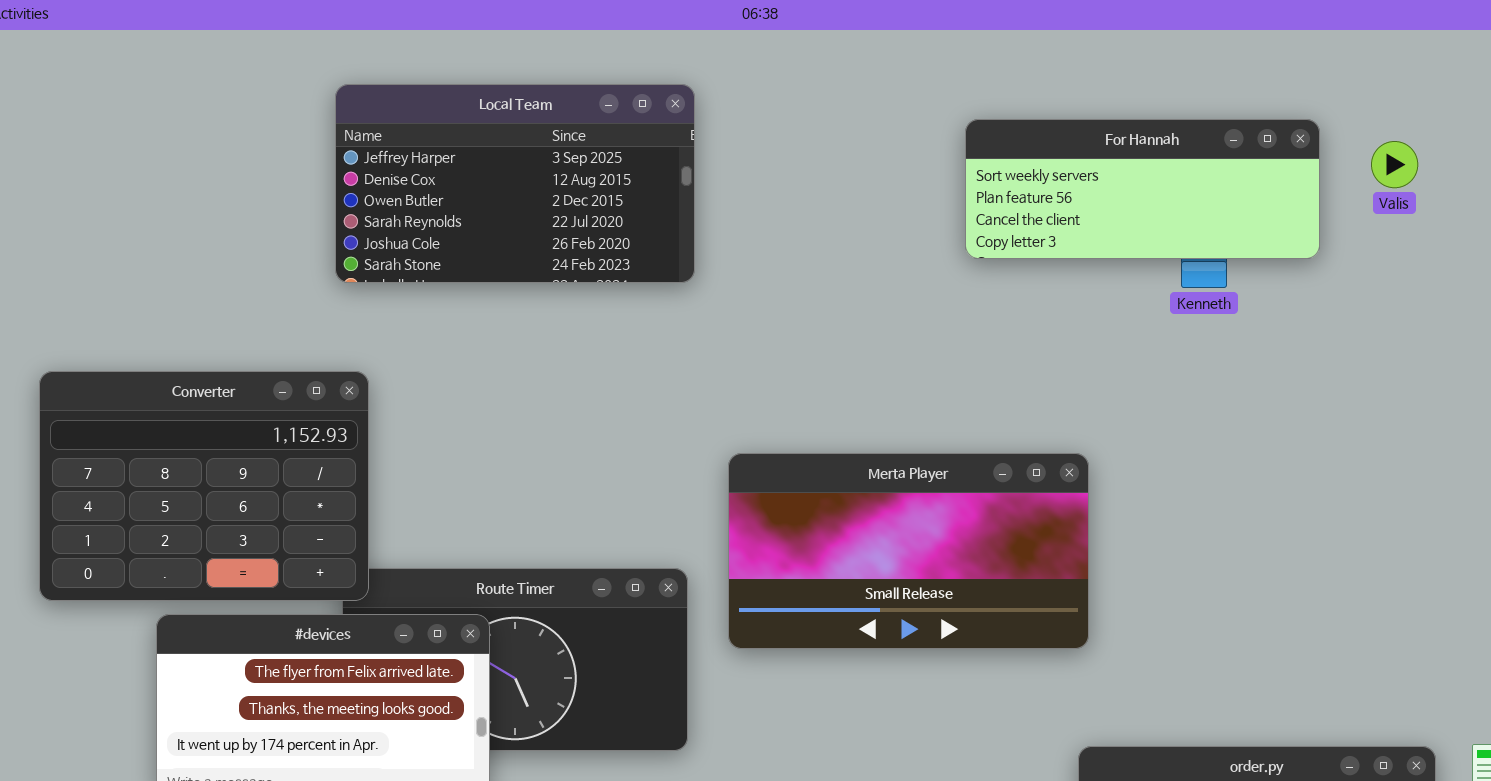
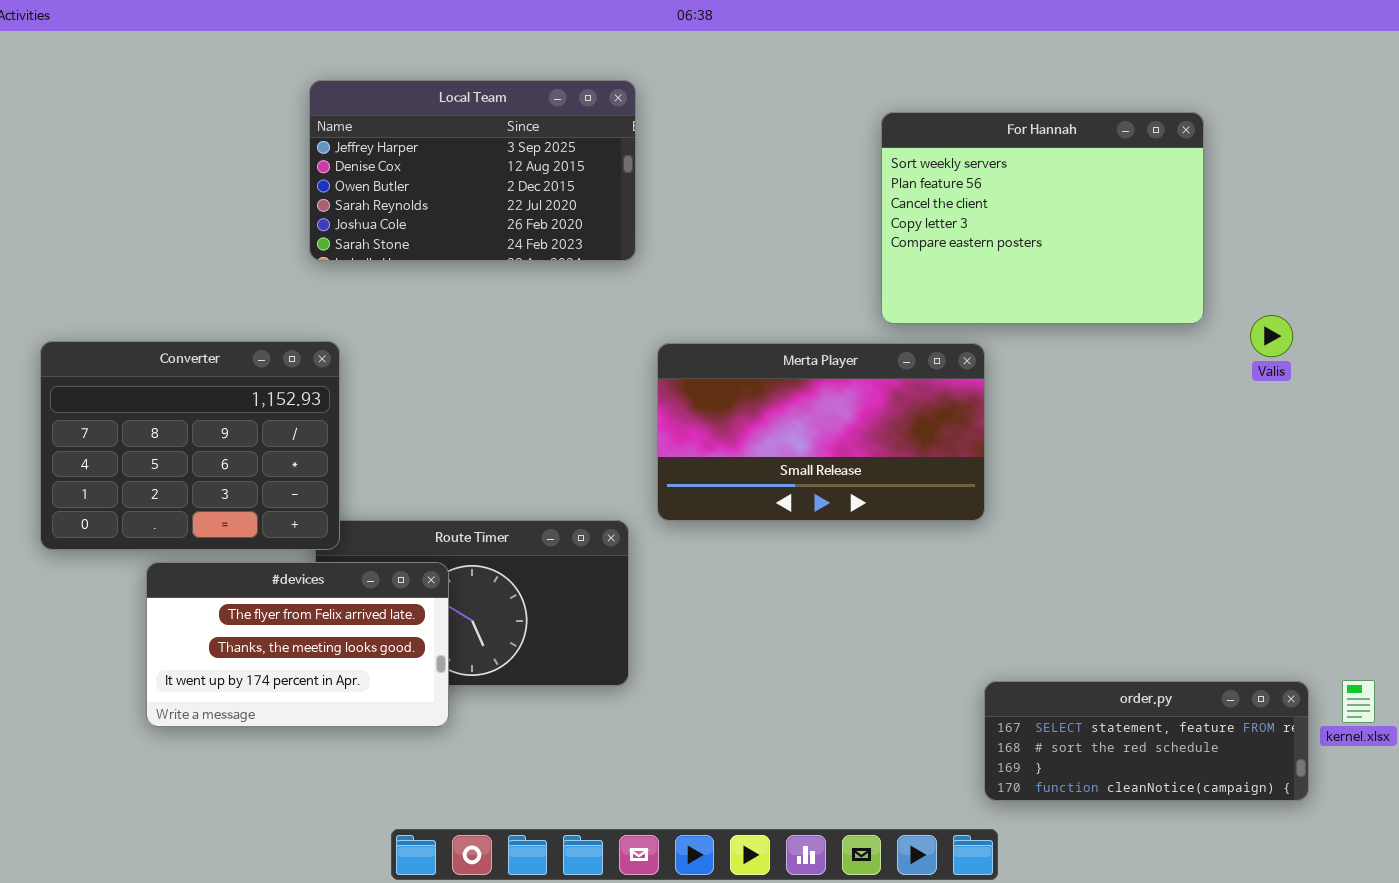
For Hannah: [965,119,1320,259] -> [881,112,1204,324], resized
Valis: [1371,141,1418,188] -> [1250,315,1293,357], moved
Merta Player: [728,453,1089,649] -> [657,343,985,521], moved

